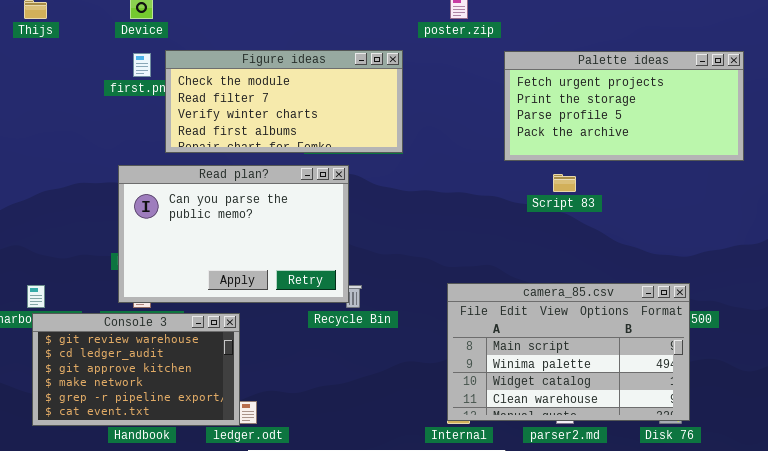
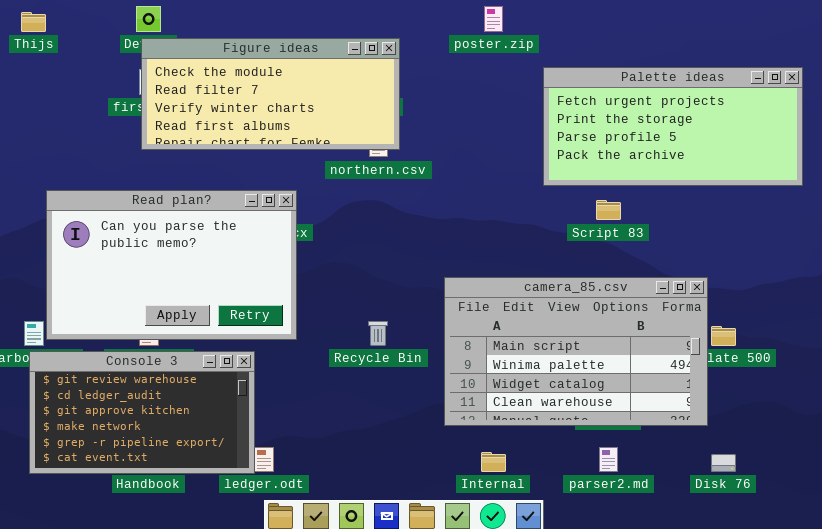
Figure ideas: [165,50,403,153] -> [141,38,400,150], moved
Read plan?: [118,165,349,303] -> [46,190,297,340], moved
camera_85.csv: [447,283,690,421] -> [444,277,708,426], moved

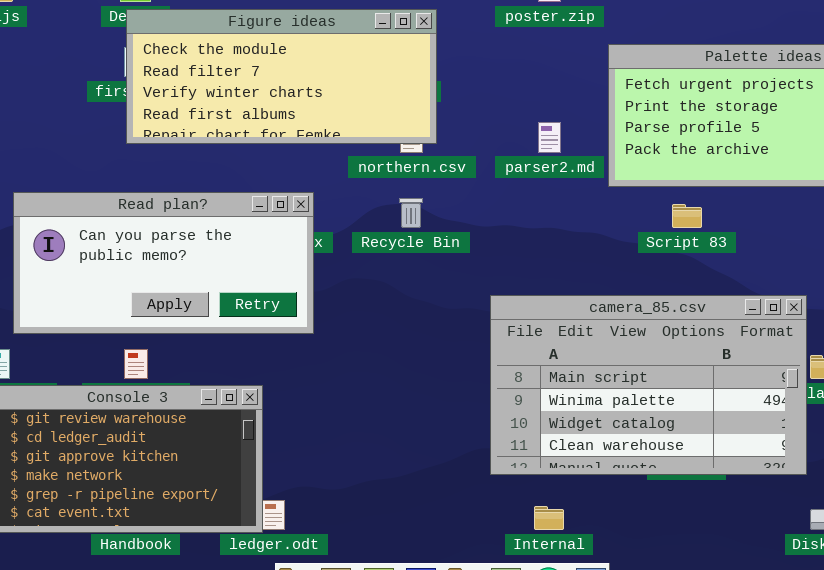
Read plan?: [46,190,297,340] -> [13,192,314,334], resized
Recycle Bin: [368,321,388,346] -> [399,198,423,228], moved
parser2.md: [599,447,618,472] -> [538,122,561,153], moved

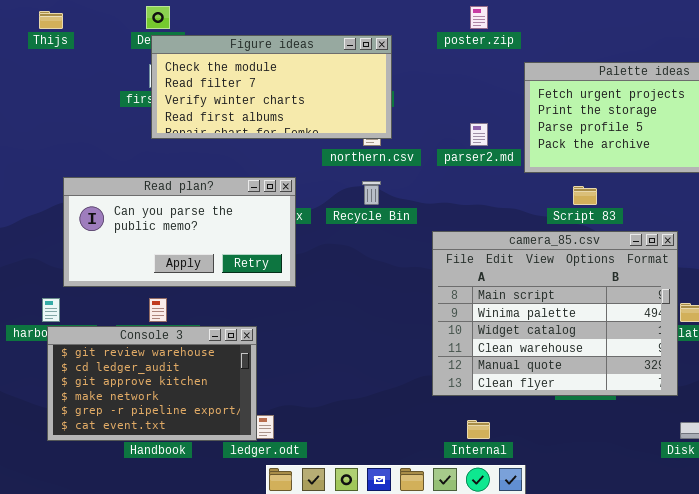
camera_85.csv: [490,295,807,475] -> [432,231,678,396], resized

